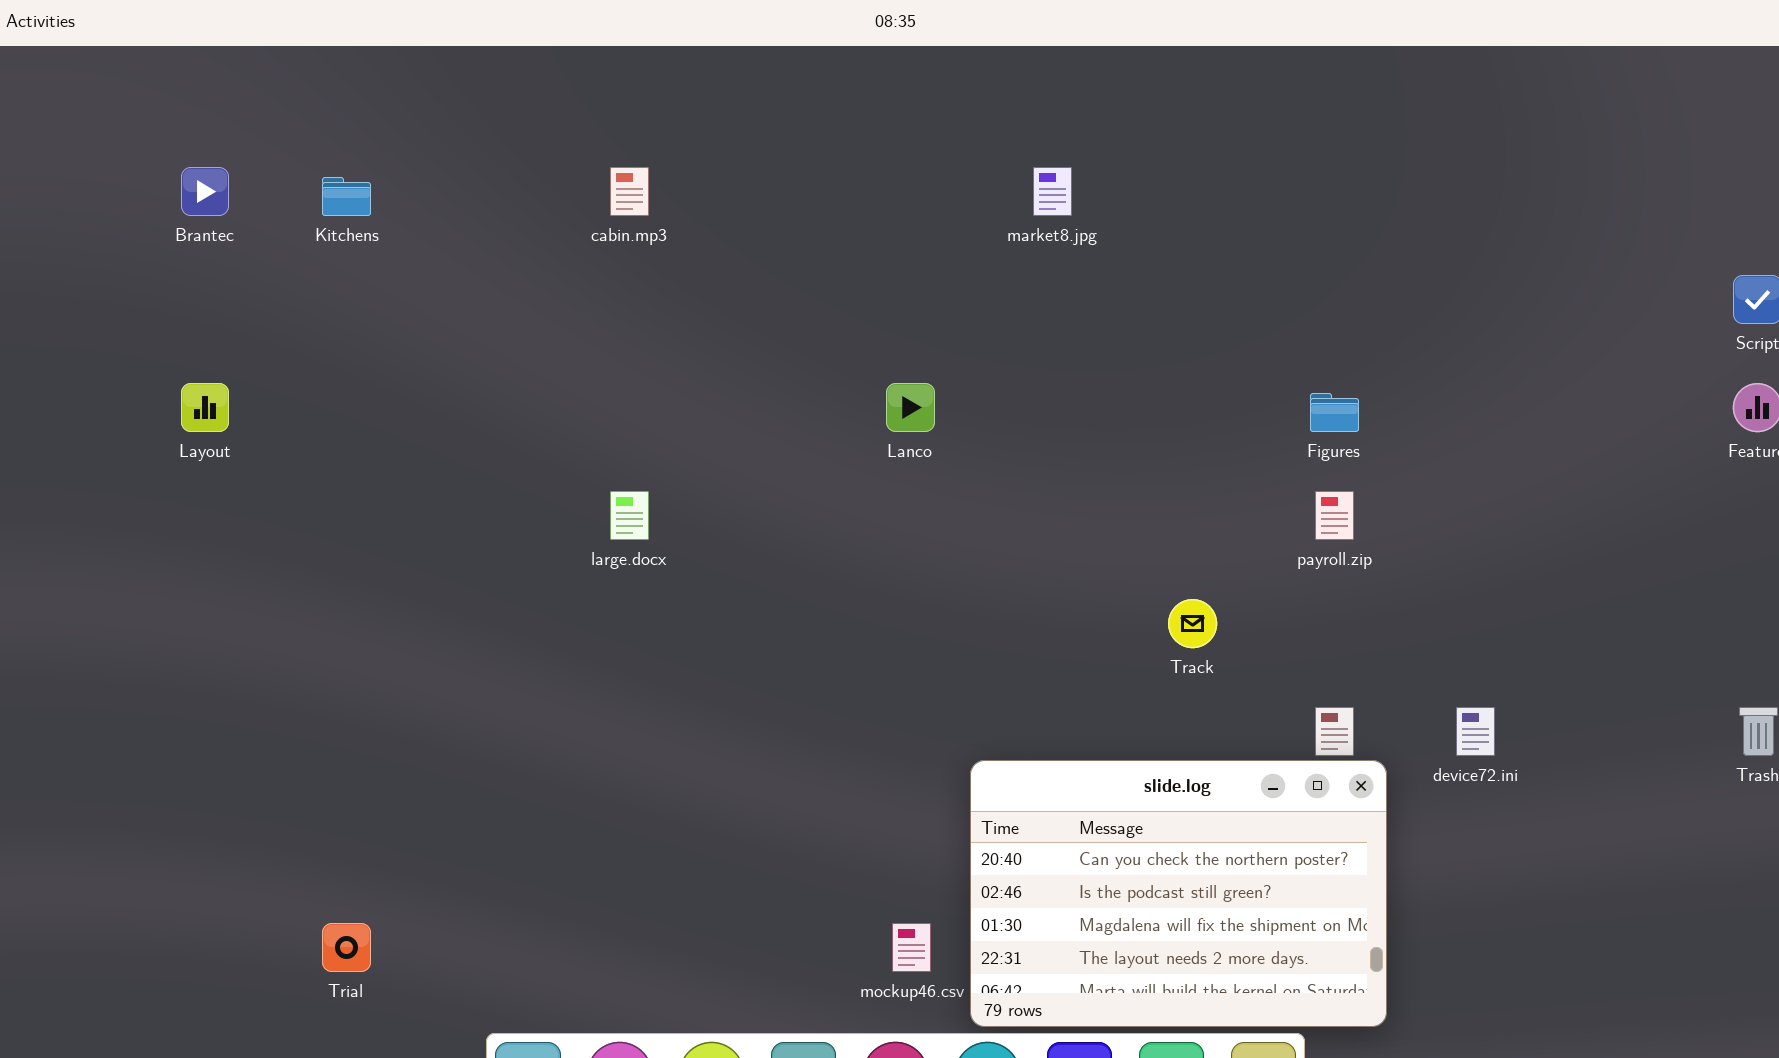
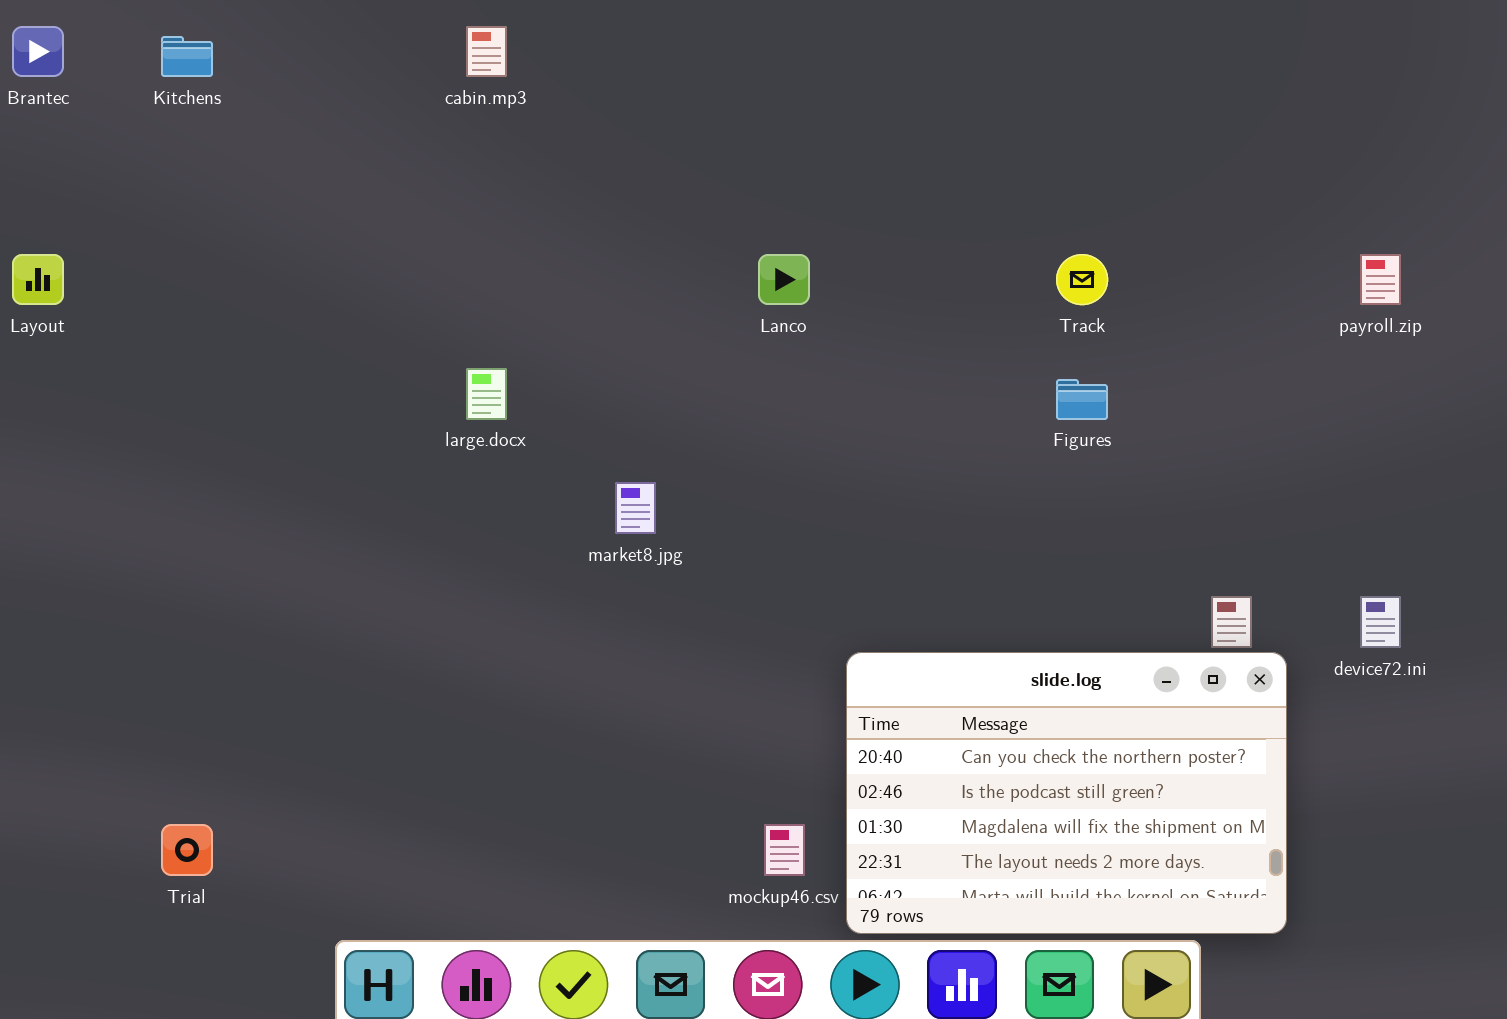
market8.jpg: [1033,167,1072,216] -> [615,482,656,534], moved
Figures: [1310,393,1359,432] -> [1056,379,1108,420], moved
payroll.zip: [1315,491,1354,540] -> [1360,254,1401,305], moved
Track: [1168,599,1217,648] -> [1056,254,1108,305], moved

